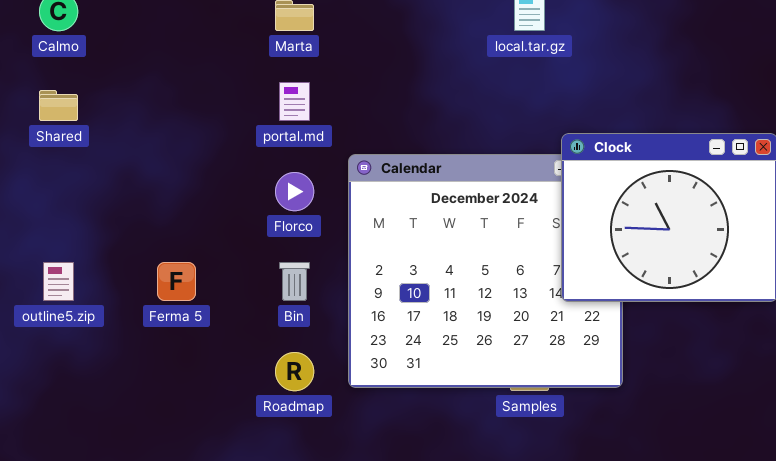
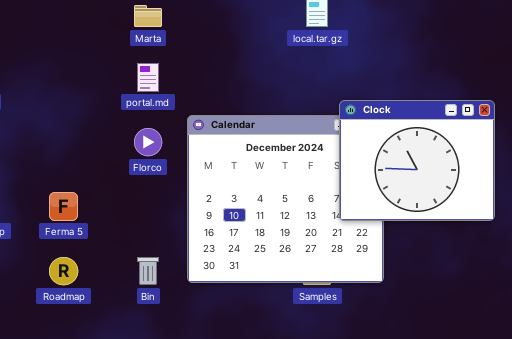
Bin: [279,262,310,301] -> [137,257,159,285], moved
Roadmap: [275,352,314,391] -> [49,257,78,285], moved

